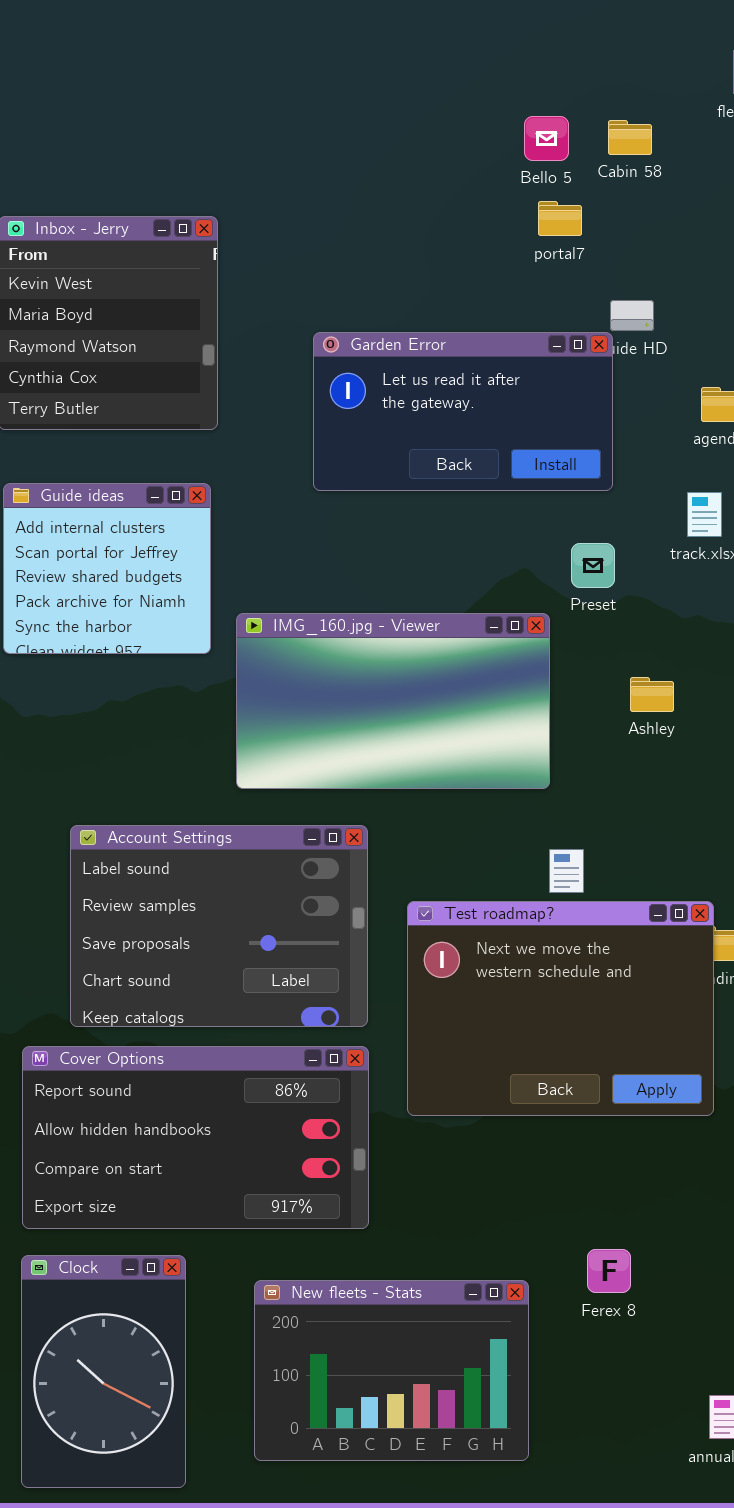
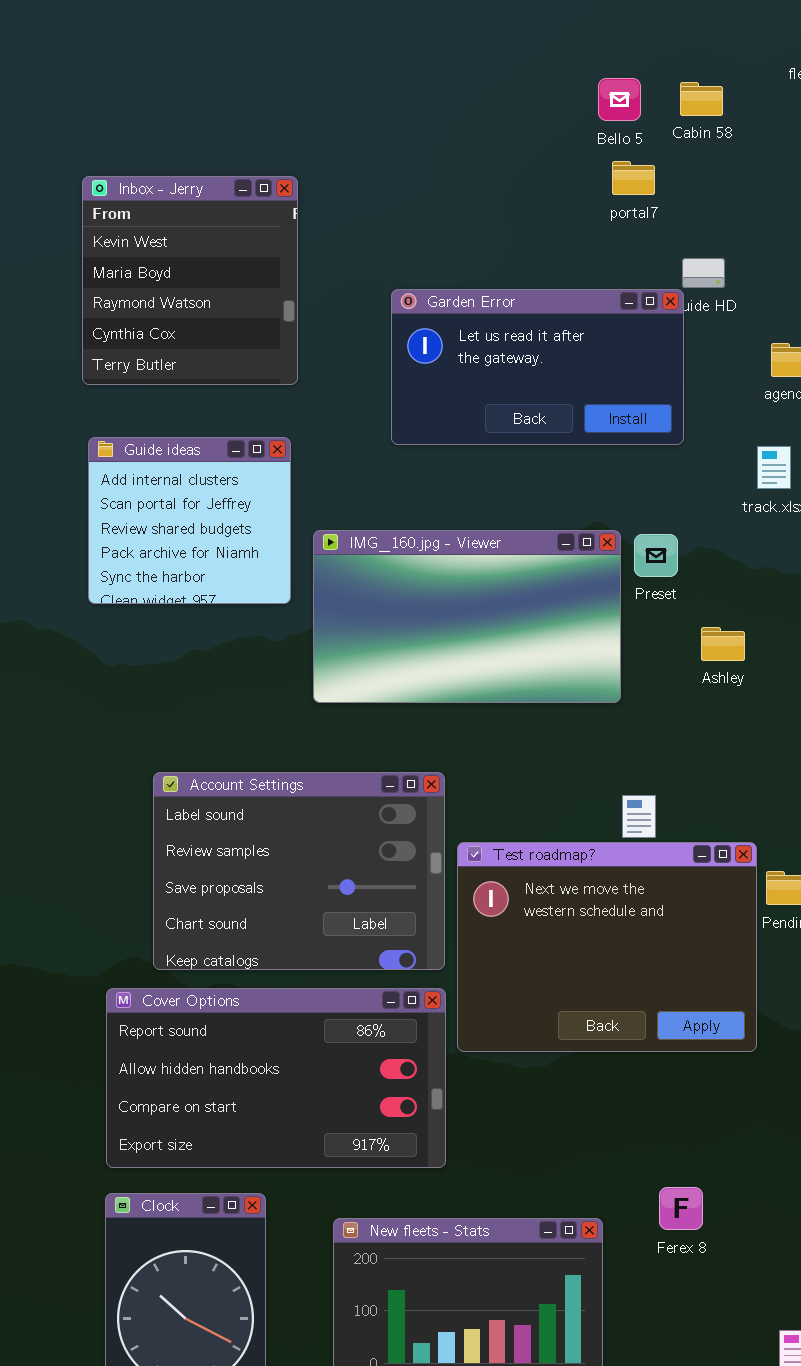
Preset: [571,543,615,588] -> [634,534,678,577], moved
IMG_160.jpg - Viewer: [236,613,550,789] -> [313,530,621,703], moved
Test roadmap?: [407,901,714,1116] -> [457,842,757,1052], moved

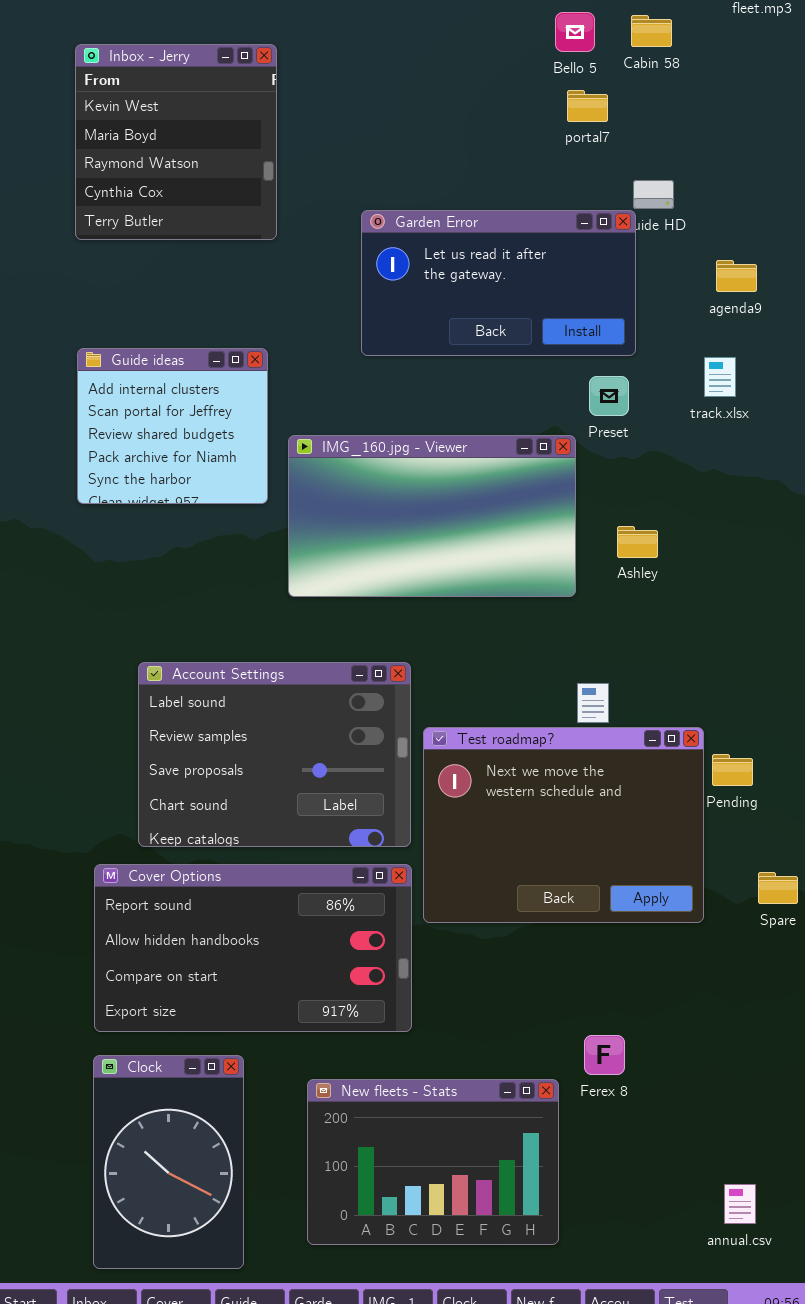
Inbox - Jerry: [82,176,298,385] -> [75,44,277,240], moved
Preset: [634,534,678,577] -> [589,376,629,416], moved
Ashley: [701,627,745,661] -> [617,526,658,558], moved
Ferex 8: [659,1187,703,1230] -> [584,1035,625,1075], moved

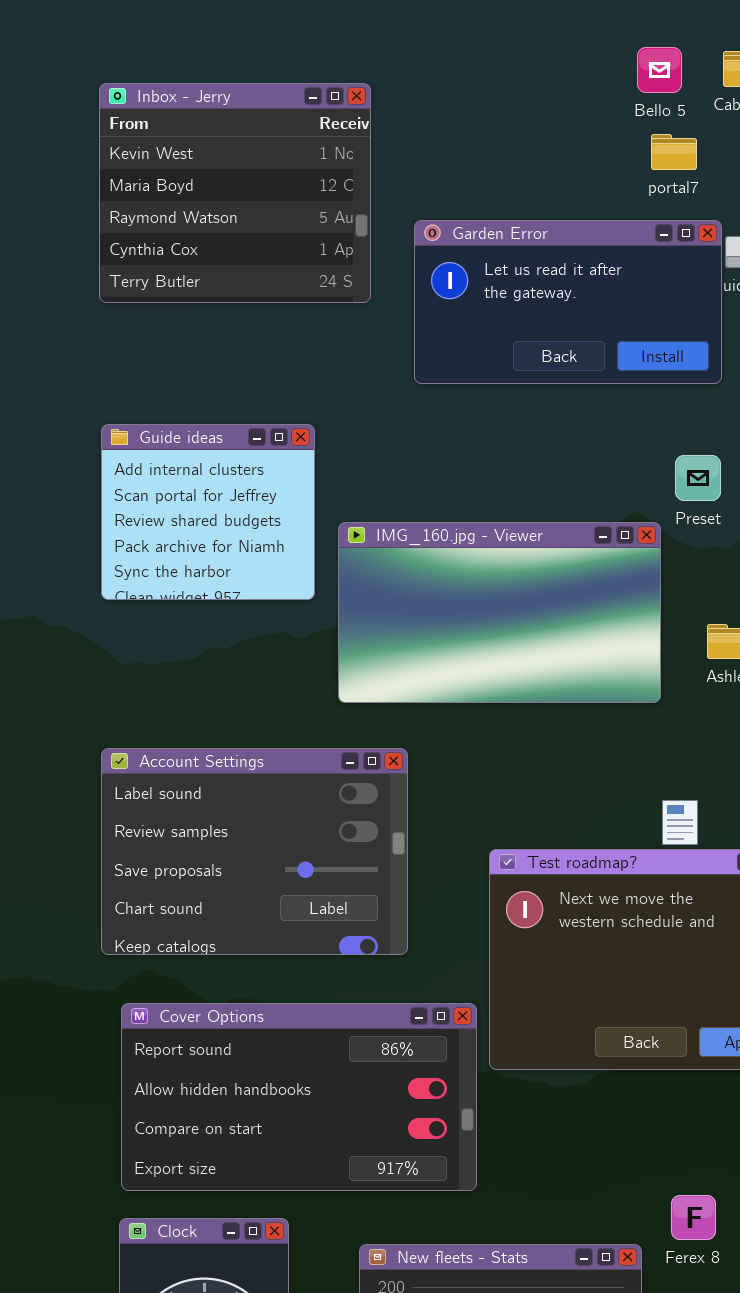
Inbox - Jerry: [75,44,277,240] -> [99,83,371,303], resized
Garden Error: [361,210,636,356] -> [414,220,722,384], moved
Account Settings: [138,662,411,847] -> [101,748,408,955], moved

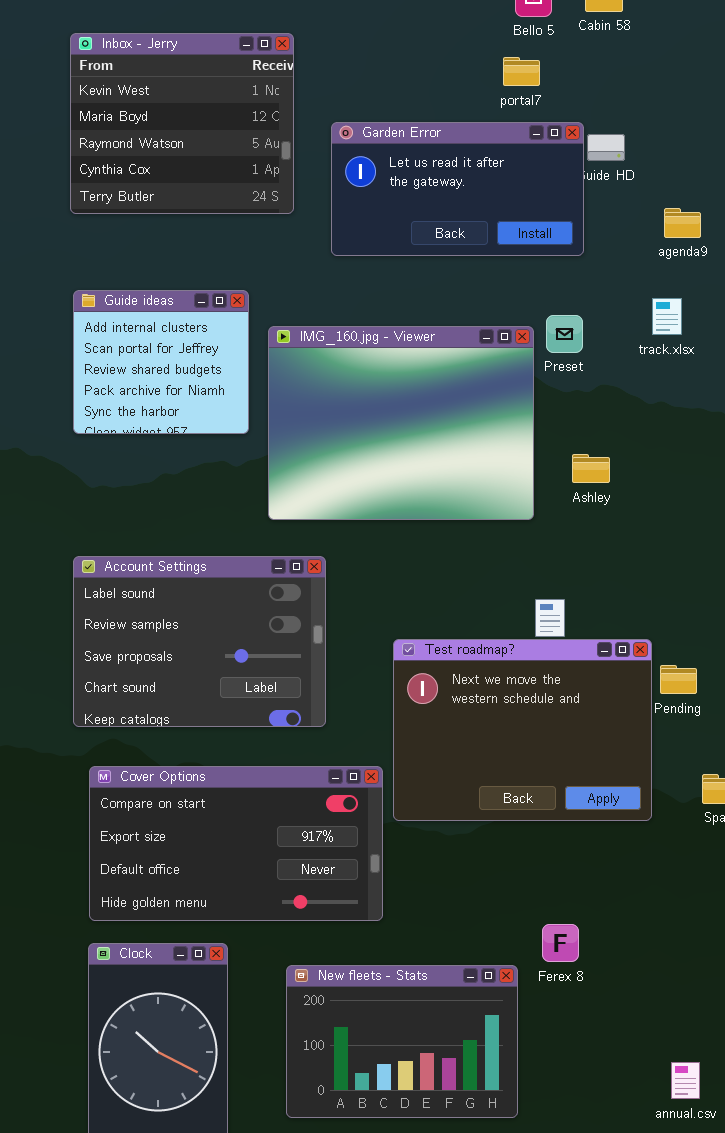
Inbox - Jerry: [99,83,371,303] -> [70,33,294,214], moved
portal7: [651,134,697,170] -> [503,57,540,86], moved
IMG_160.jpg - Viewer: [338,522,661,703] -> [268,326,534,520], resized
Cover Options: [121,1003,477,1191] -> [89,766,383,921], scrolled down 2 rows

